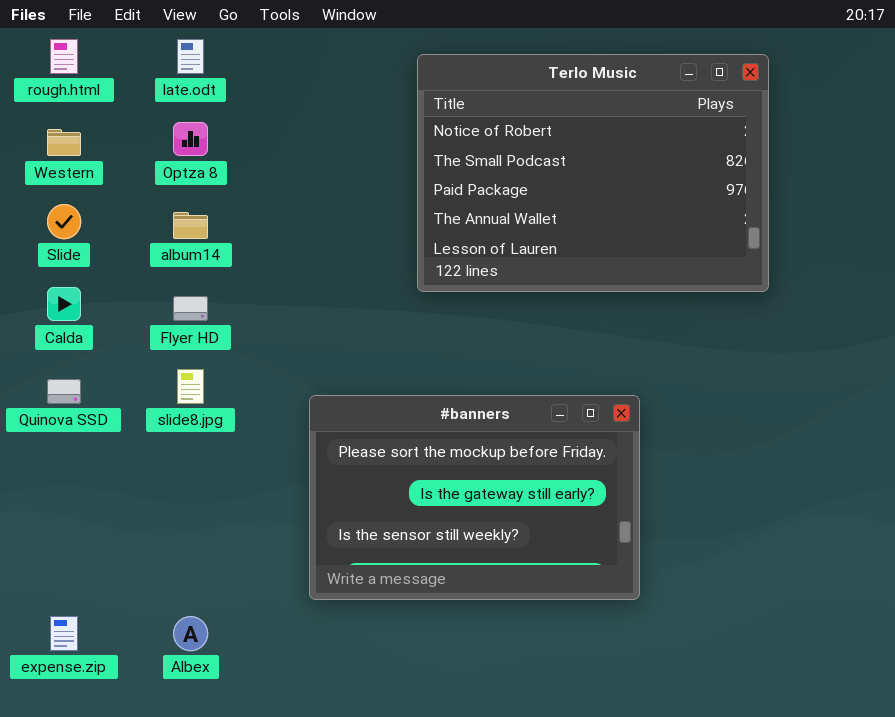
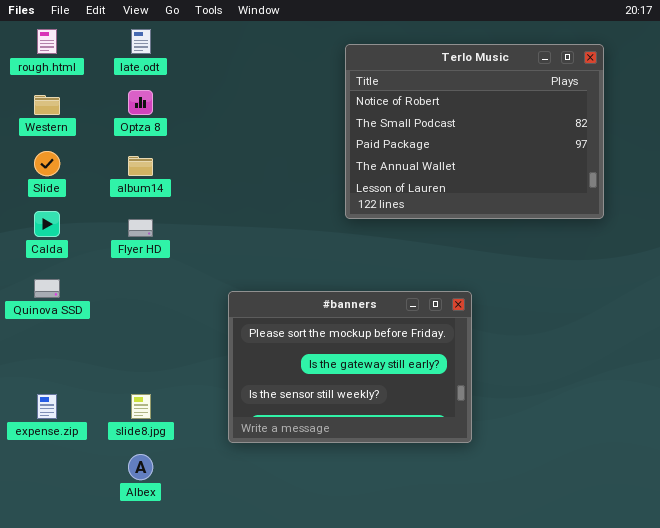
Terlo Music: [417,54,769,292] -> [345,44,604,219], moved
slide8.jpg: [177,369,204,404] -> [131,394,151,419], moved
expense.zip: [50,616,78,651] -> [37,394,57,419], moved

